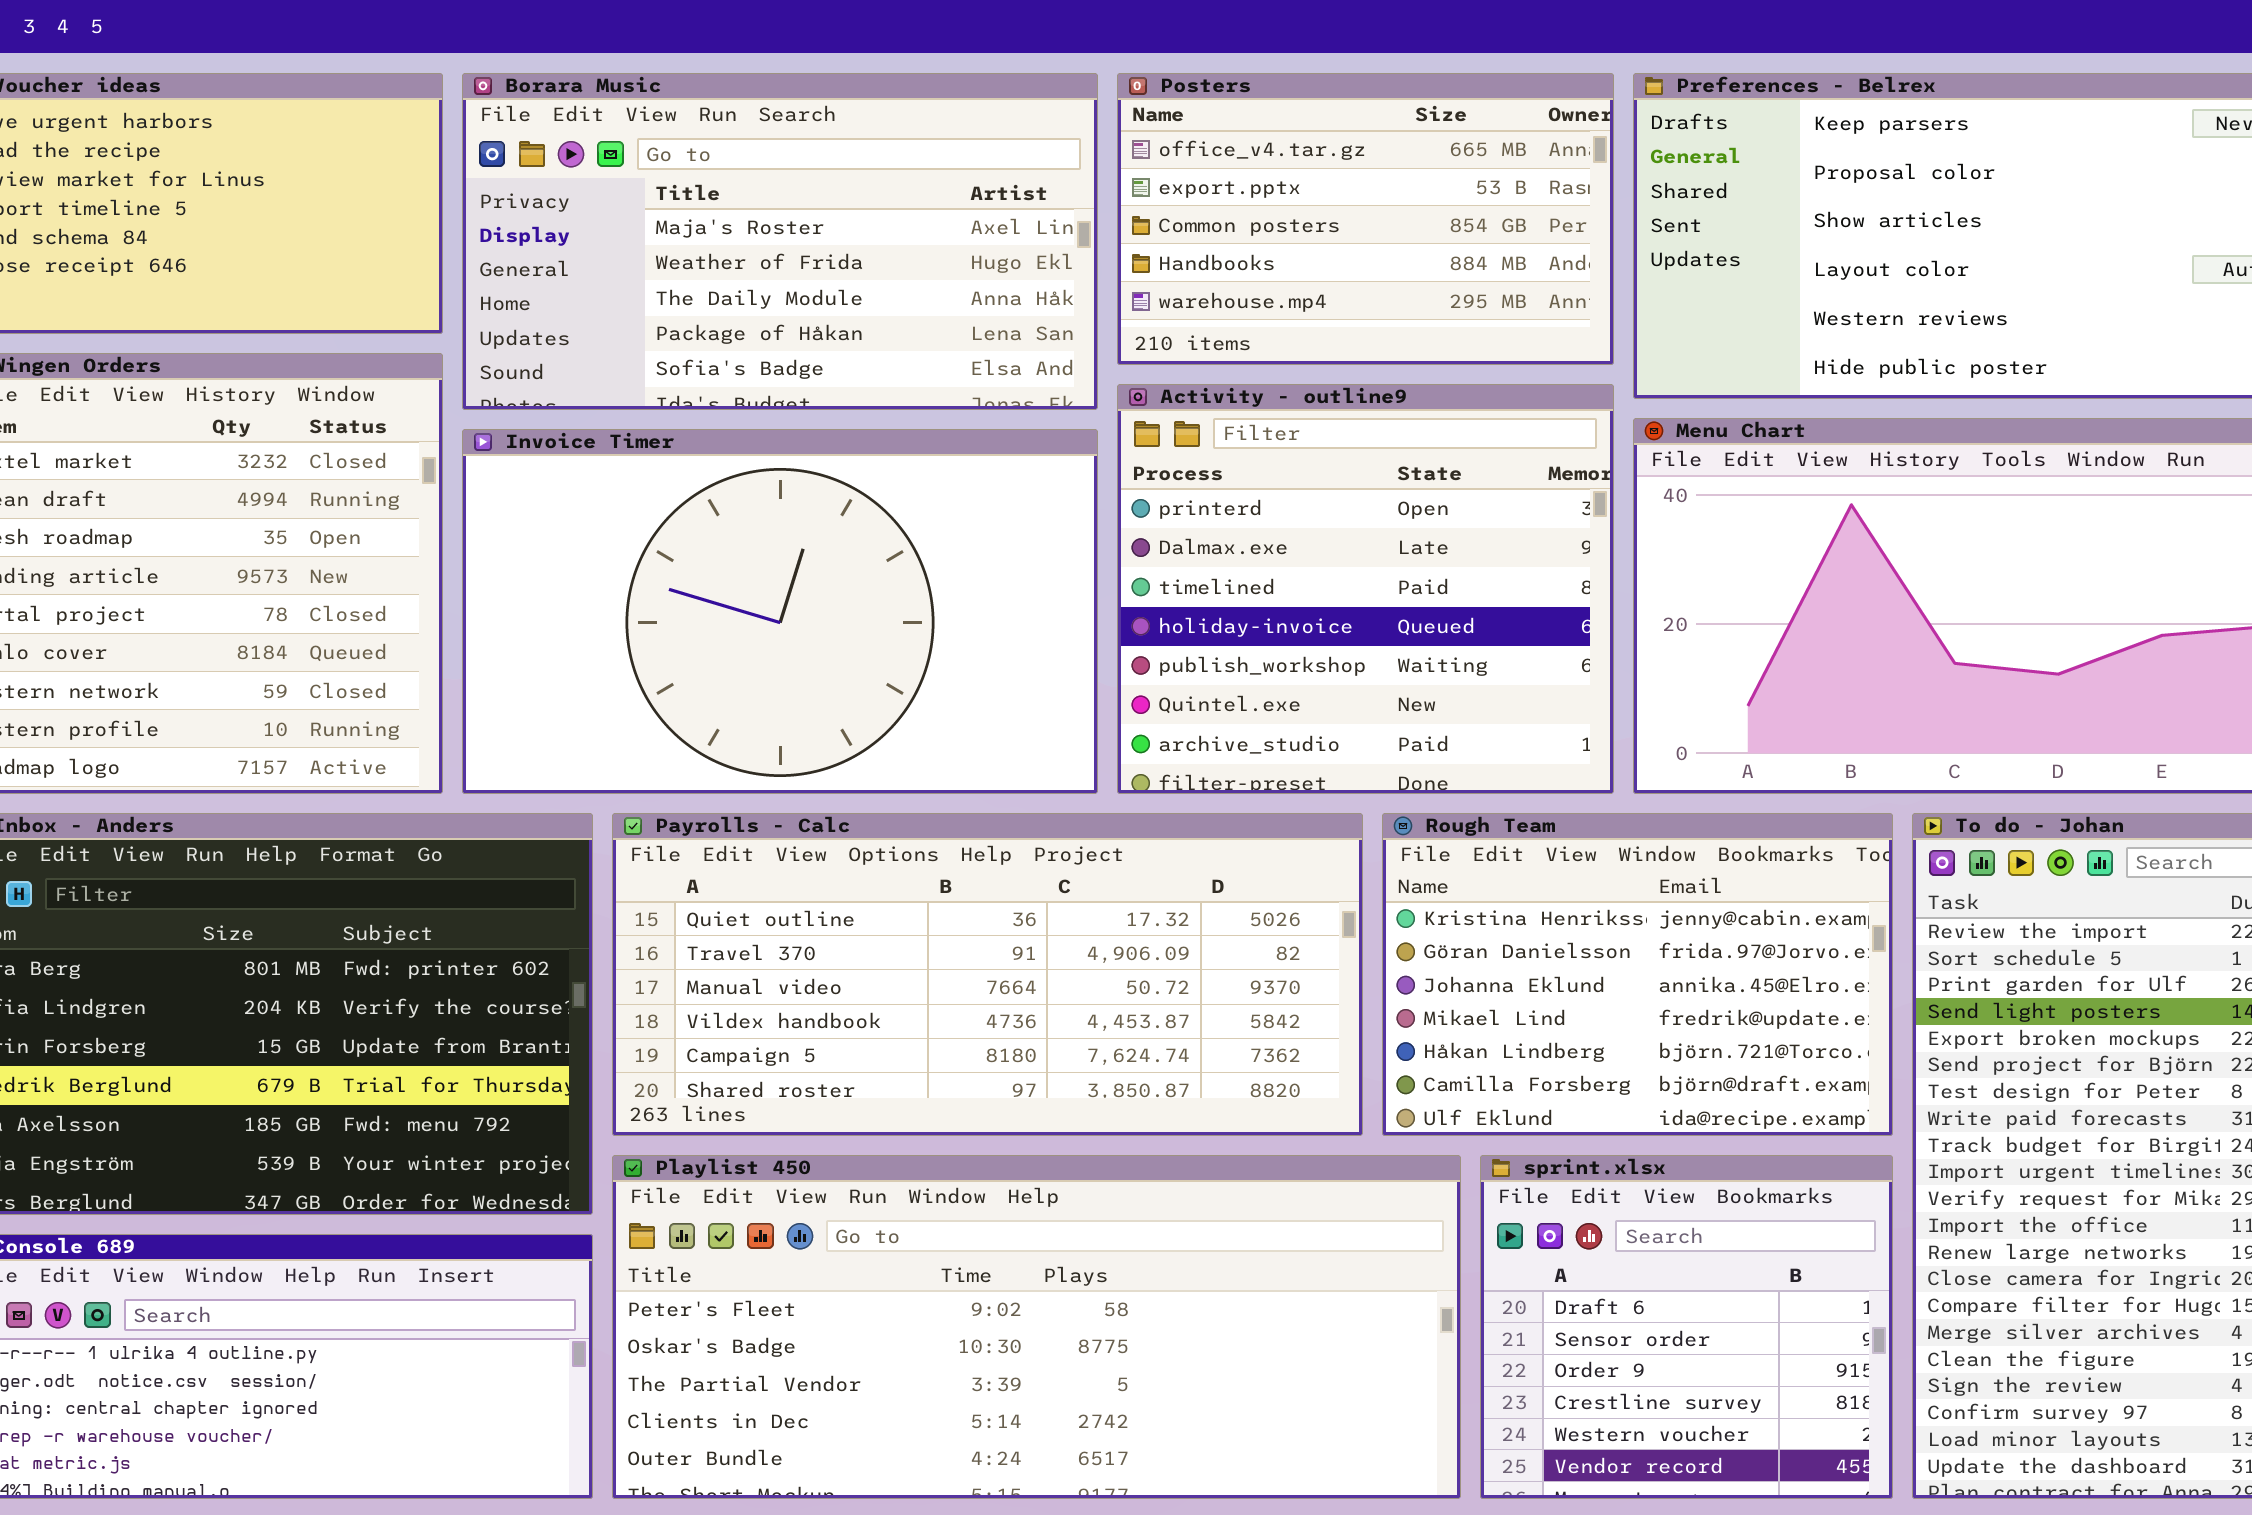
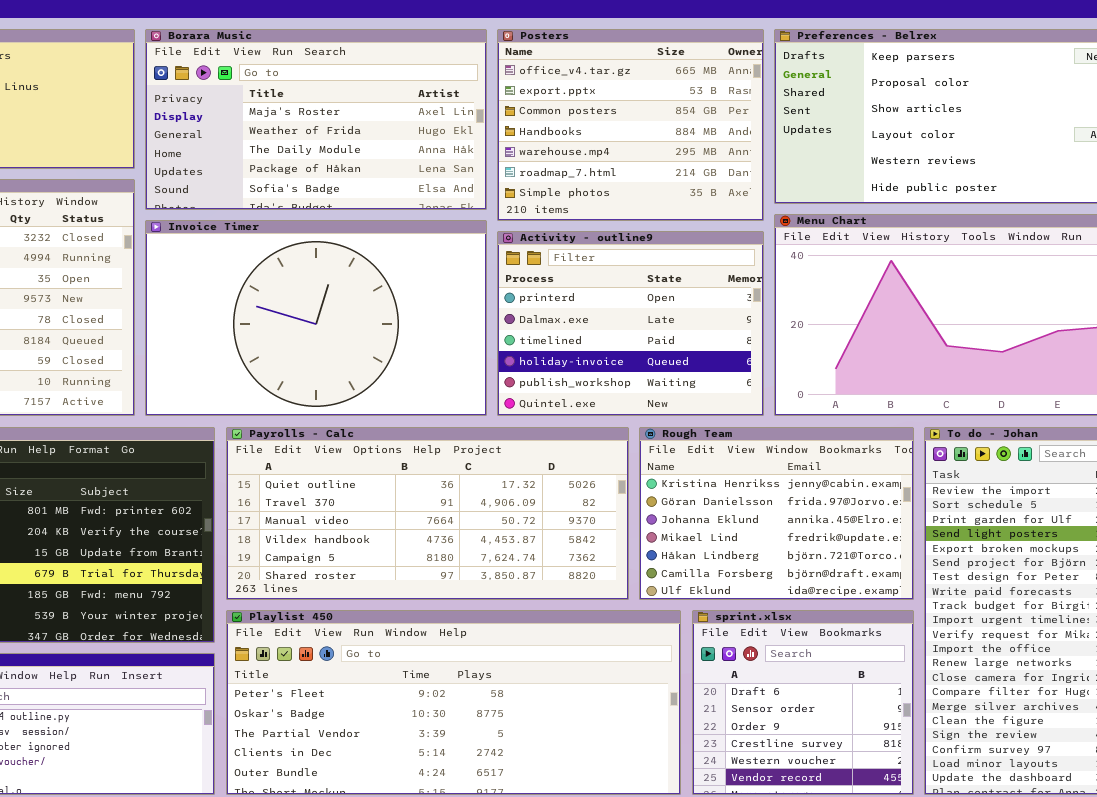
Posters: [1117,73,1614,365] -> [497,29,764,221], resized
Activity - outline9: [1117,384,1614,794] -> [497,231,764,416], resized

